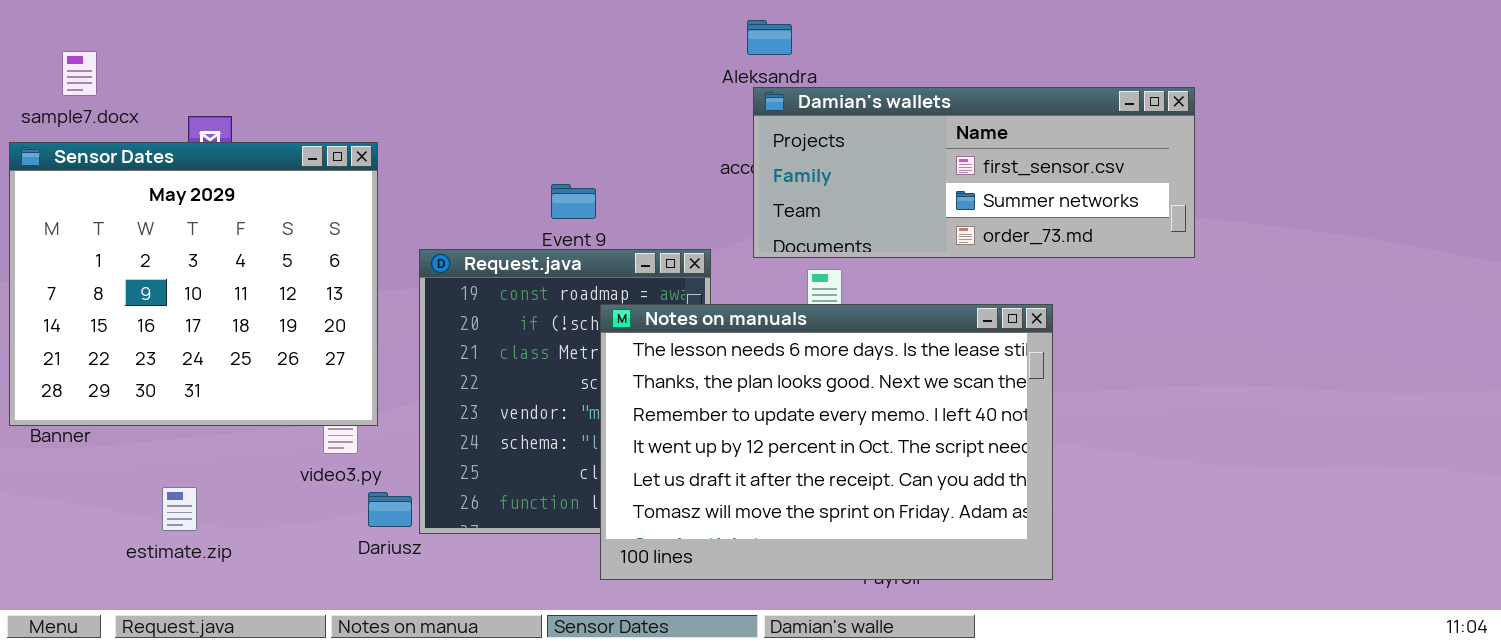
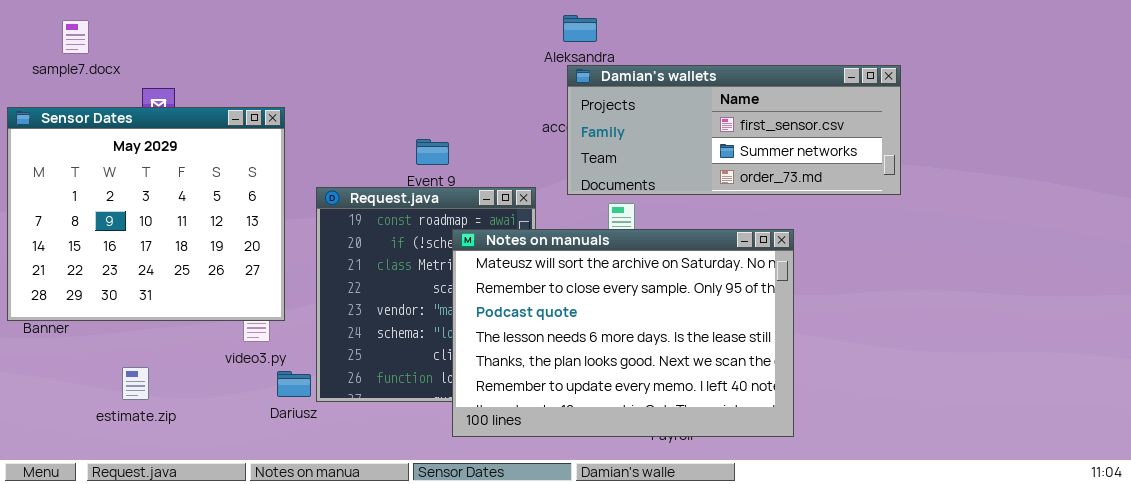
sample7.docx: [62,51,97,96] -> [62,20,89,54], moved
Notes on manuals: [600,304,1053,580] -> [452,229,794,437], scrolled up 3 rows

